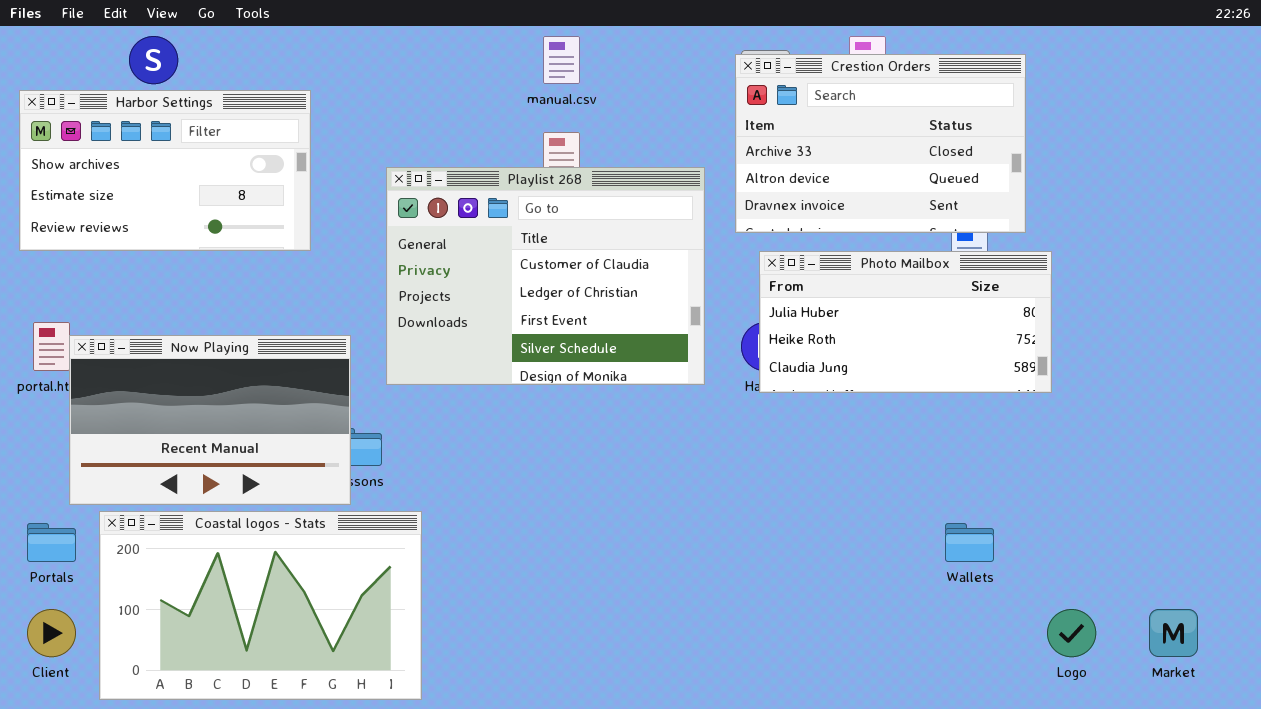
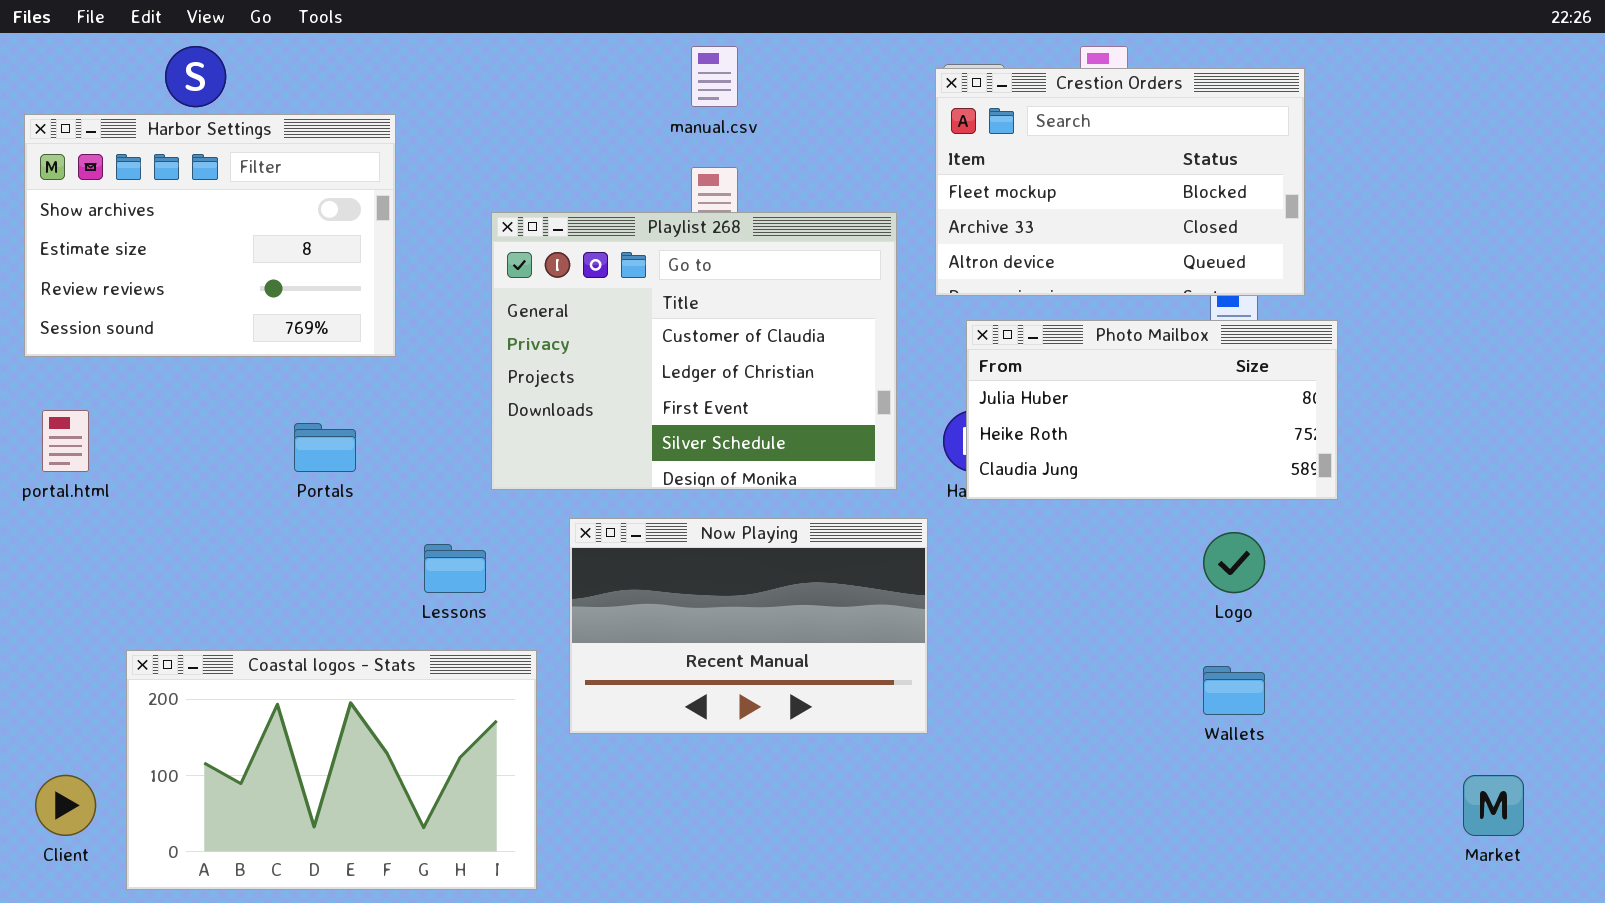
Crestion Orders: [735,54,1026,233] -> [935,68,1305,296], scrolled up 1 row
Harbor Settings: [19,90,311,251] -> [24,114,396,357], resized
Now Playing: [69,335,351,505] -> [569,518,928,734], moved
Portals: [27,523,76,562] -> [294,423,356,472], moved
Logo: [1047,609,1096,657] -> [1203,532,1265,593], moved

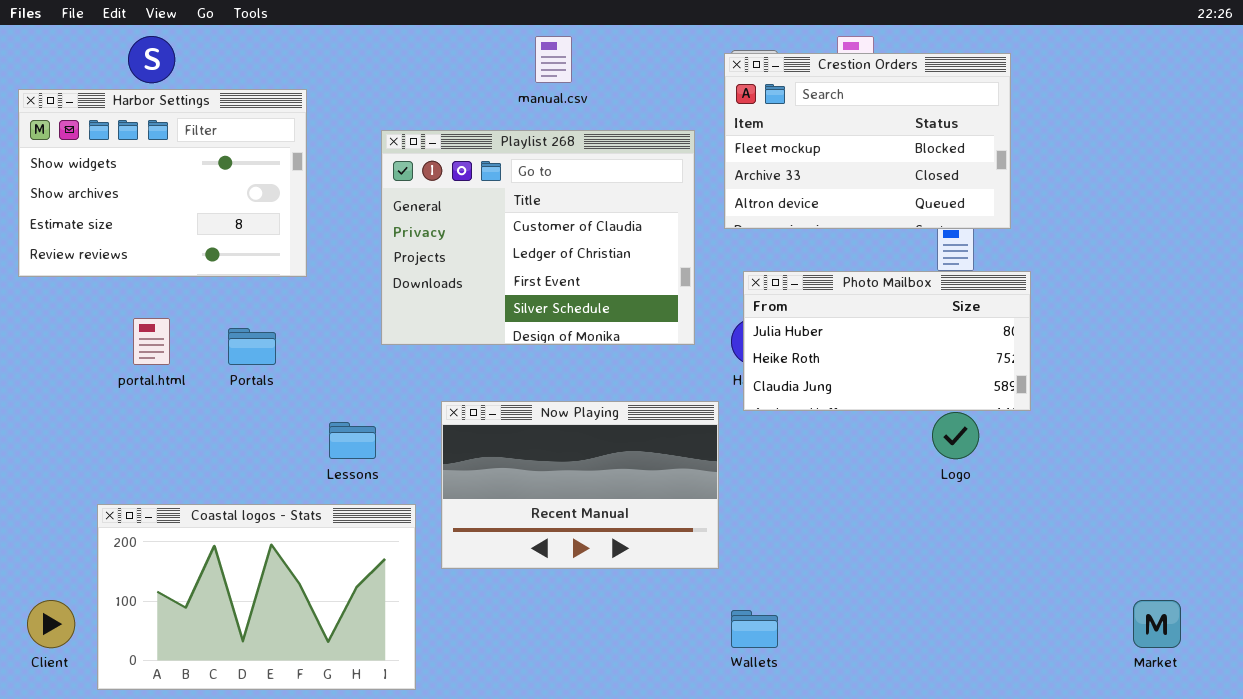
Harbor Settings: [24,114,396,357] -> [18,89,307,277], scrolled up 1 row
Playlist 268: [491,212,897,490] -> [381,130,695,345], moved
Photo Mailbox: [966,320,1338,500] -> [743,271,1031,411], moved
portal.html: [42,410,89,472] -> [133,318,170,365], moved
Wallets: [1203,666,1265,715] -> [731,610,778,648], moved

